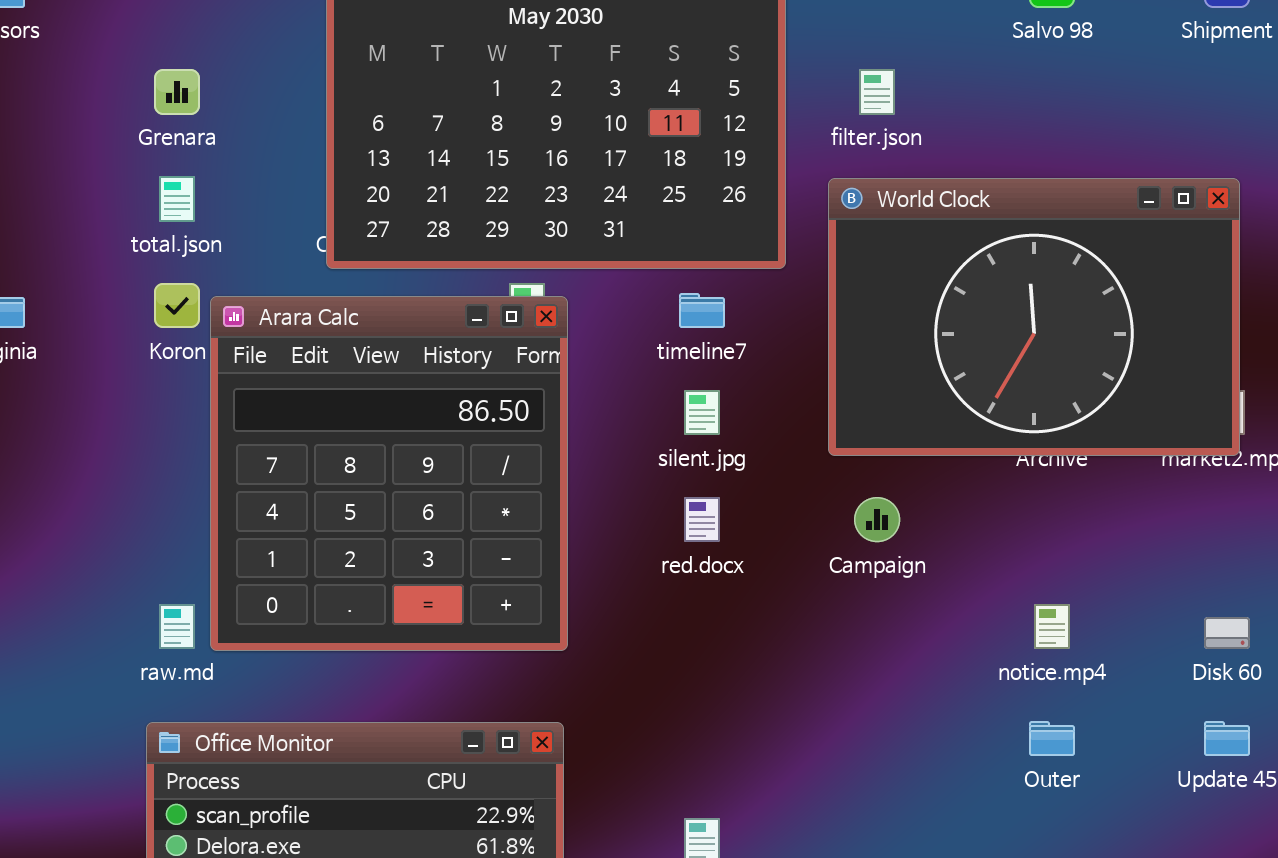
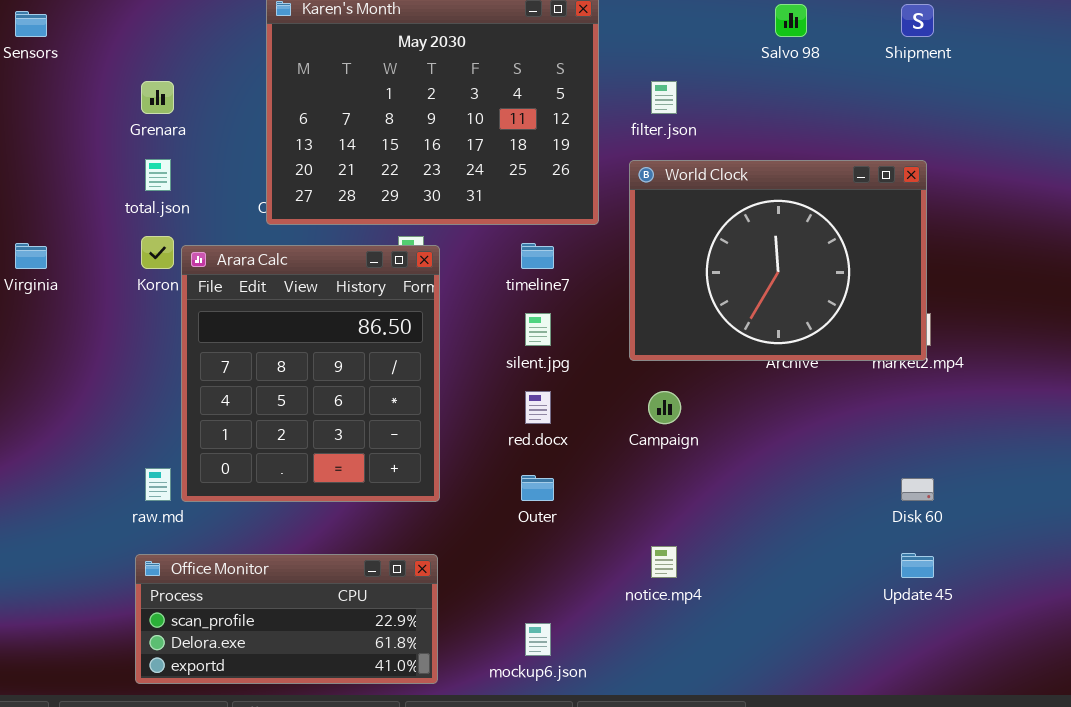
notice.mp4: [1034,604,1070,649] -> [651,546,677,578], moved
Outer: [1029,721,1075,756] -> [521,475,554,501], moved

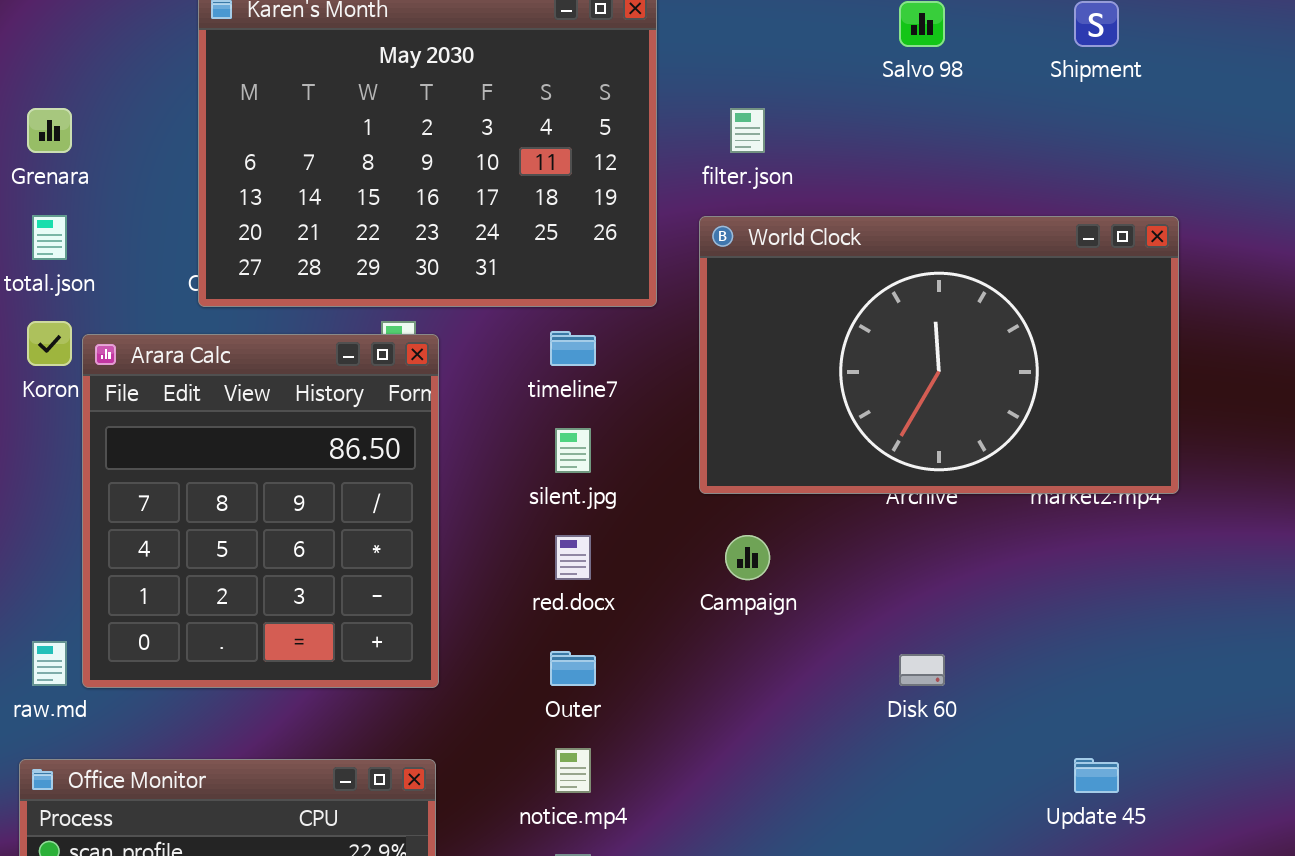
World Clock: [629,160,927,361] -> [699,216,1179,494], resized
Disk 60: [901,478,934,501] -> [899,654,945,686], moved
notice.mp4: [651,546,677,578] -> [555,748,591,793], moved

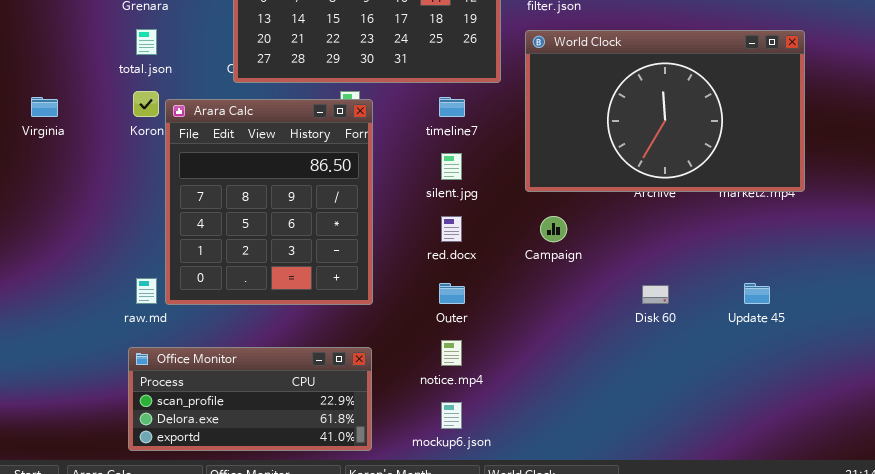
Update 45: [1074,758,1119,793] -> [744,283,770,304], moved

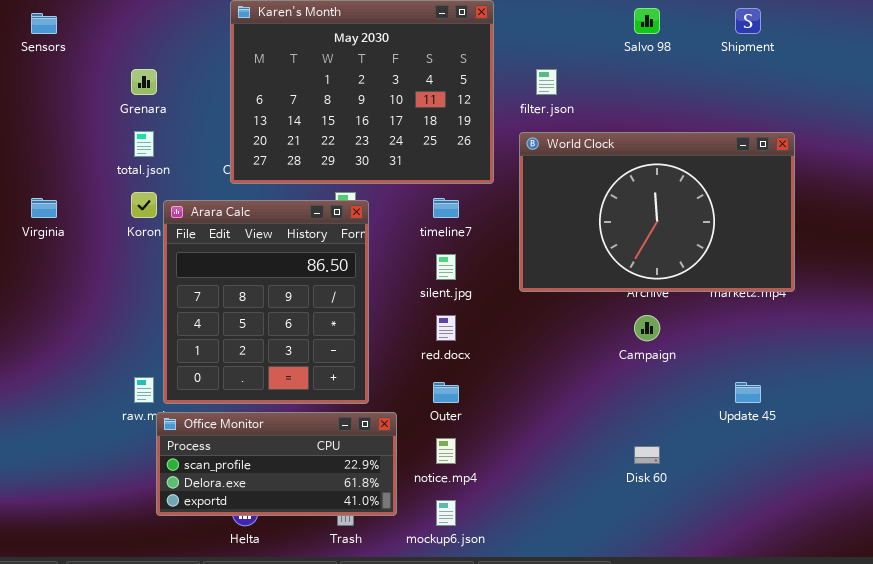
Campaign: [540,216,567,242] -> [634,315,660,341], moved
Disk 60: [642,285,669,304] -> [634,446,660,464], moved
Office Monitor: [128,347,372,451] -> [156,412,397,516], moved

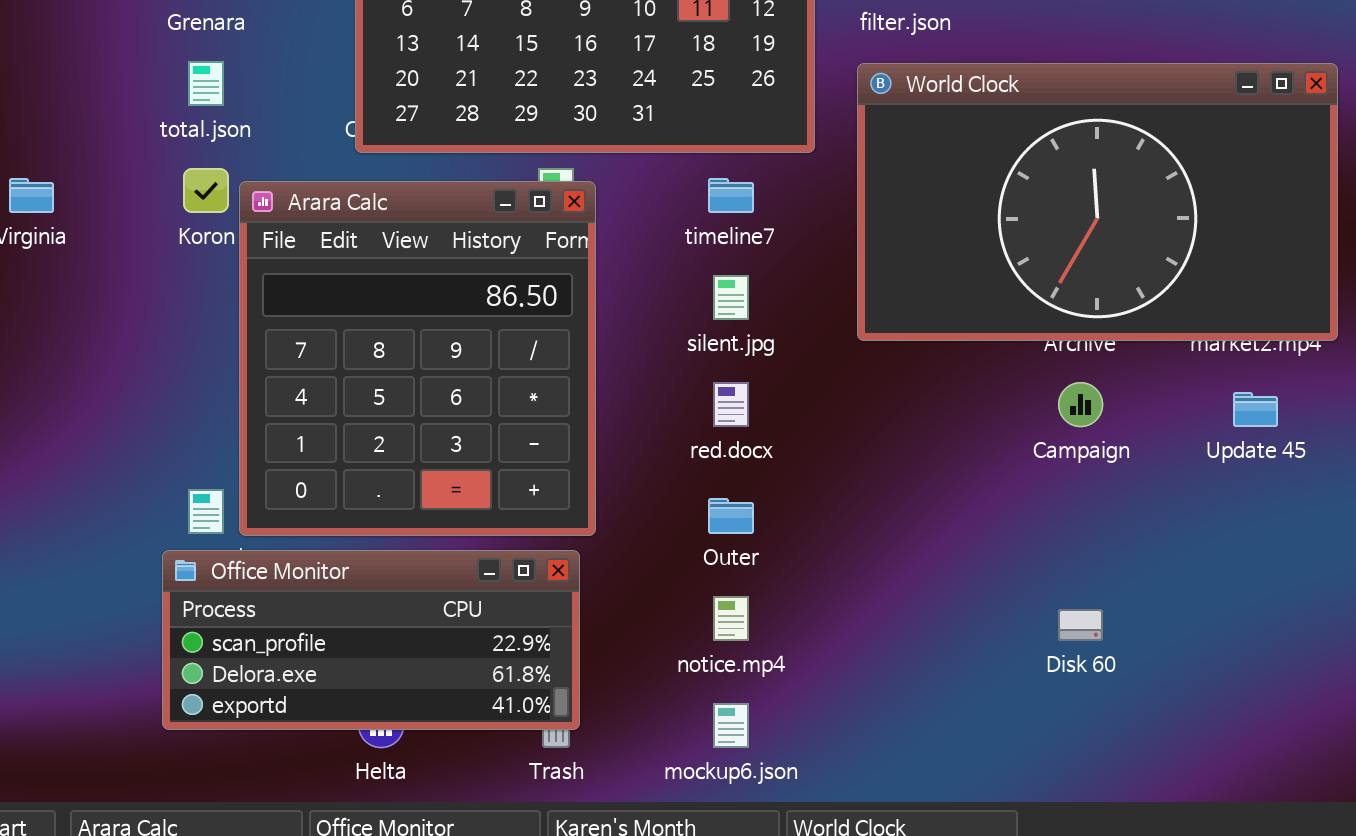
Update 45: [735,382,761,403] -> [1233,392,1278,427], moved
Office Monitor: [156,412,397,516] -> [162,550,580,730], moved

